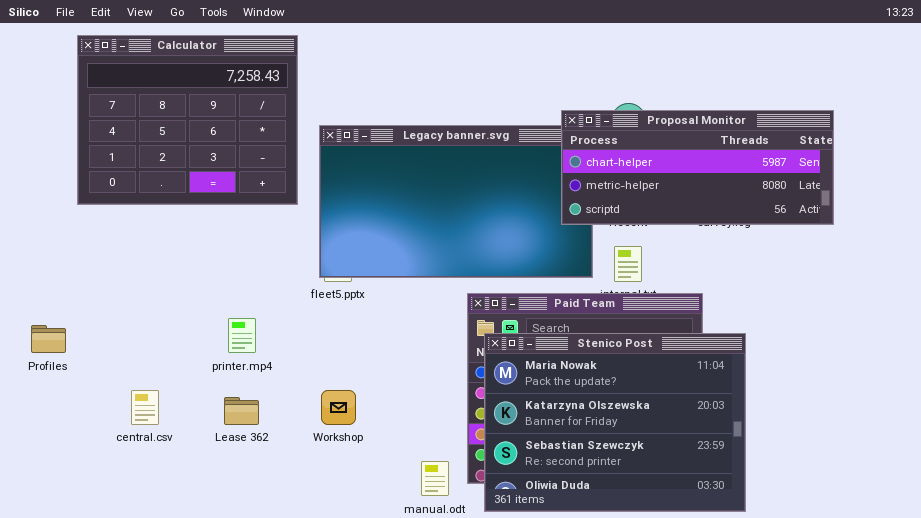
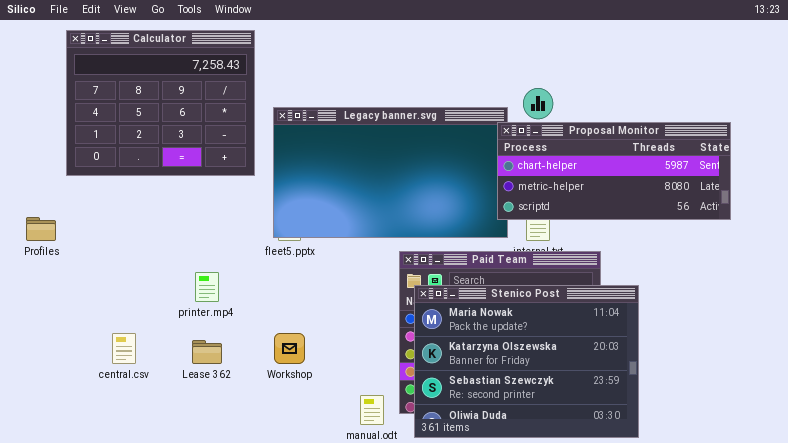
Proposal Monitor: [561,110,834,225] -> [497,122,731,220], moved
Profiles: [31,325,66,353] -> [26,217,56,241], moved

